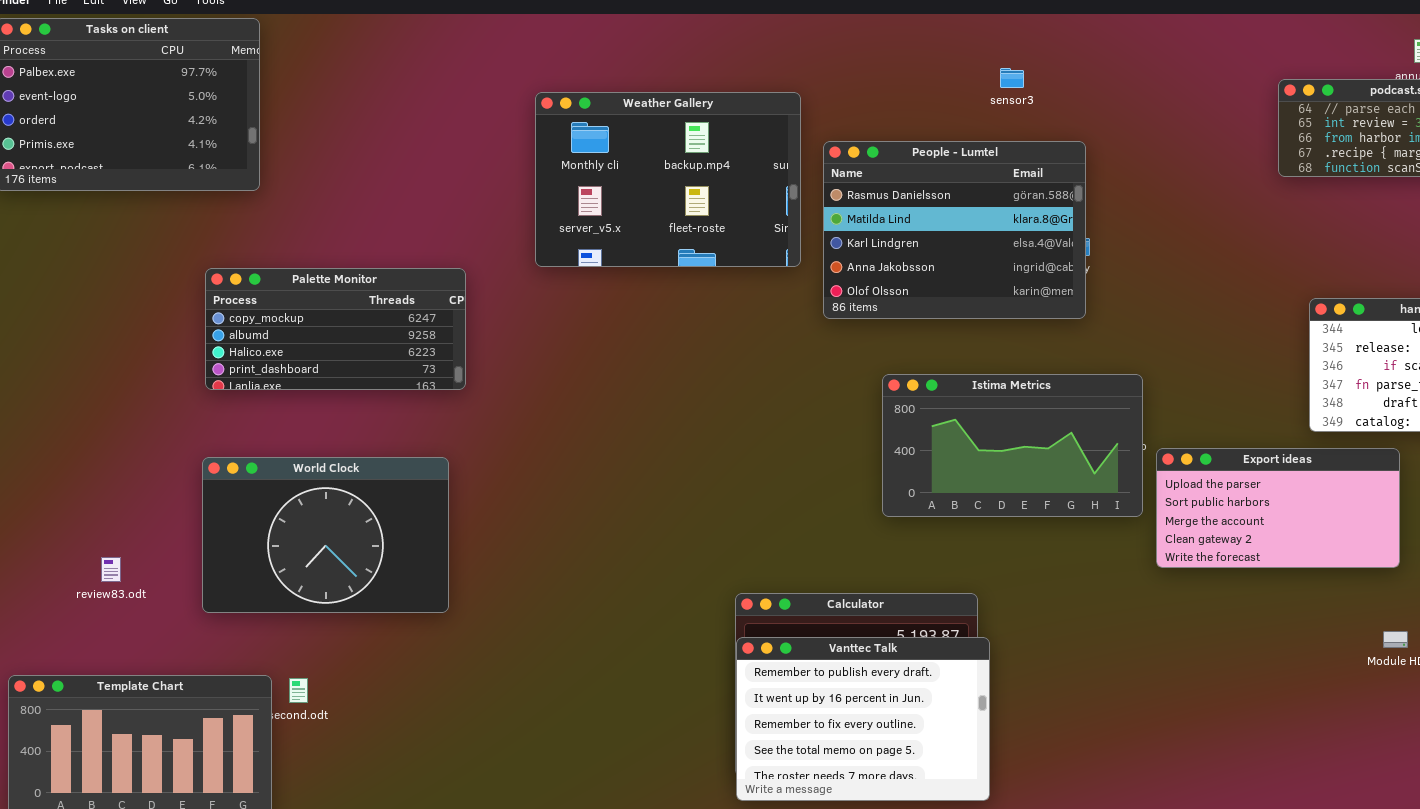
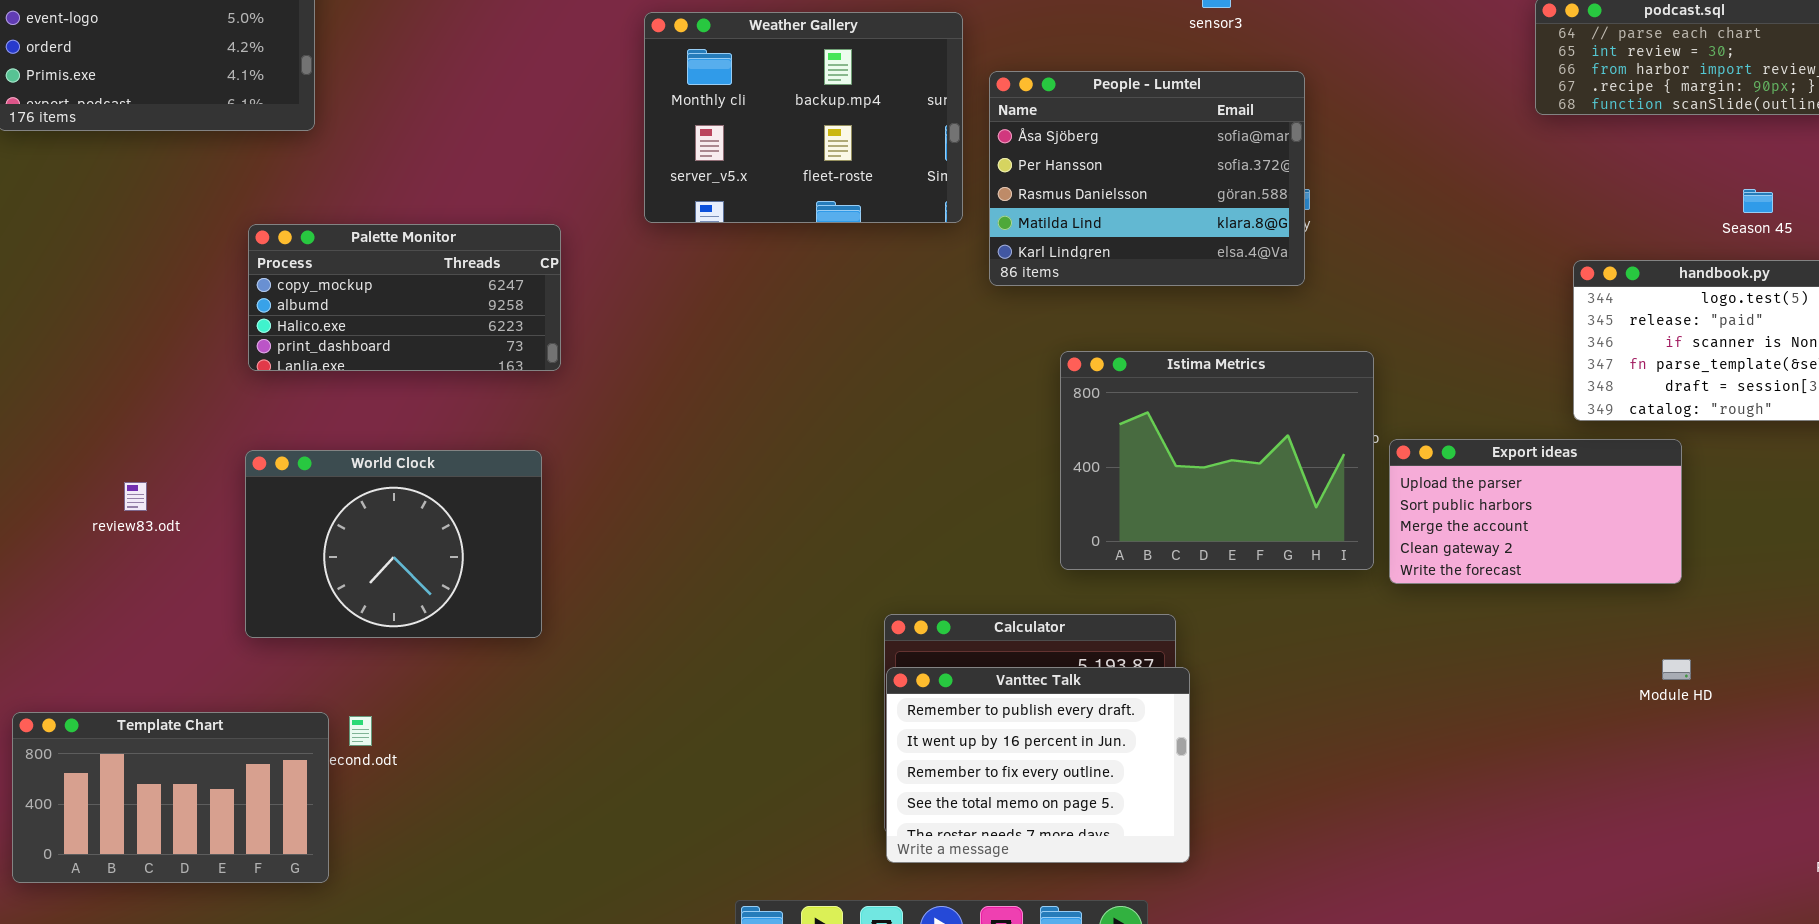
People - Lumtel: [823,141,1086,319] -> [989,71,1305,286], scrolled up 2 rows
Istima Metrics: [882,374,1143,517] -> [1060,351,1374,570], resized
review83.odt: [101,557,121,582] -> [124,482,147,511], moved

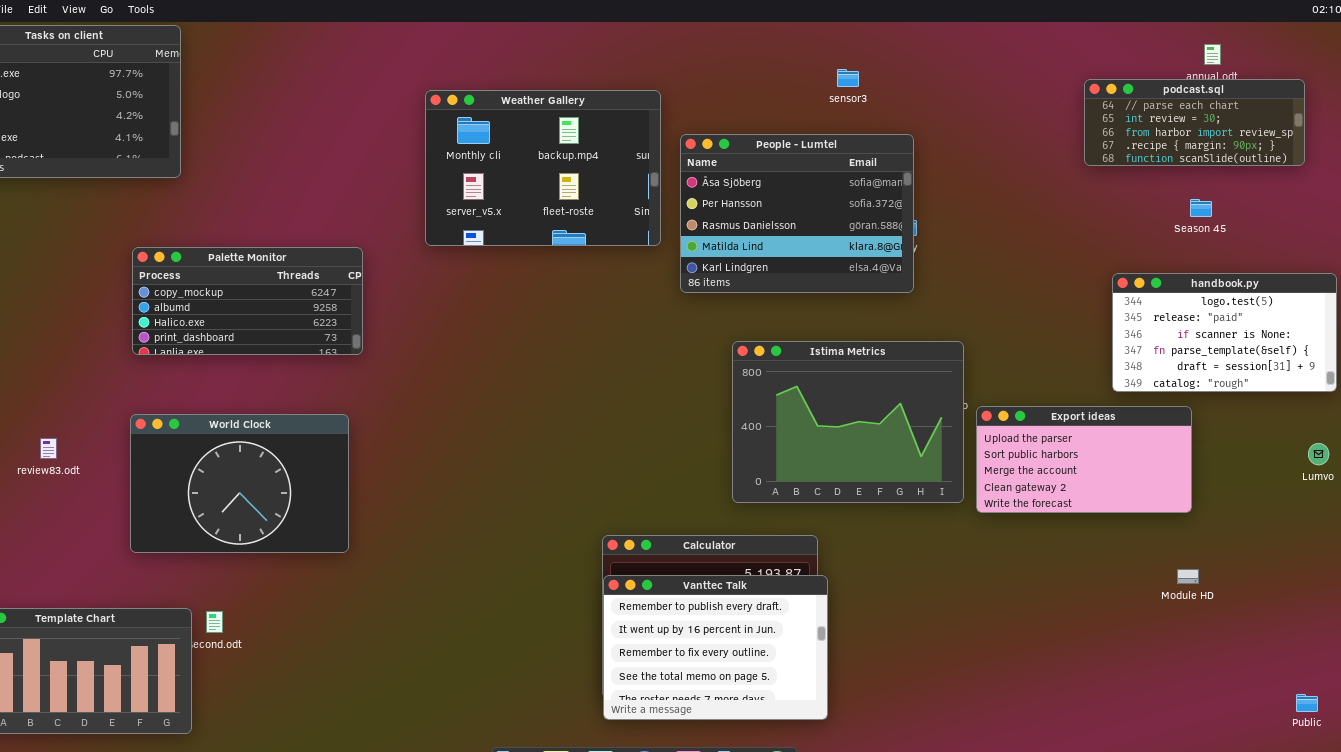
Season 45: [1743,189,1773,213] -> [1190,199,1212,217], moved

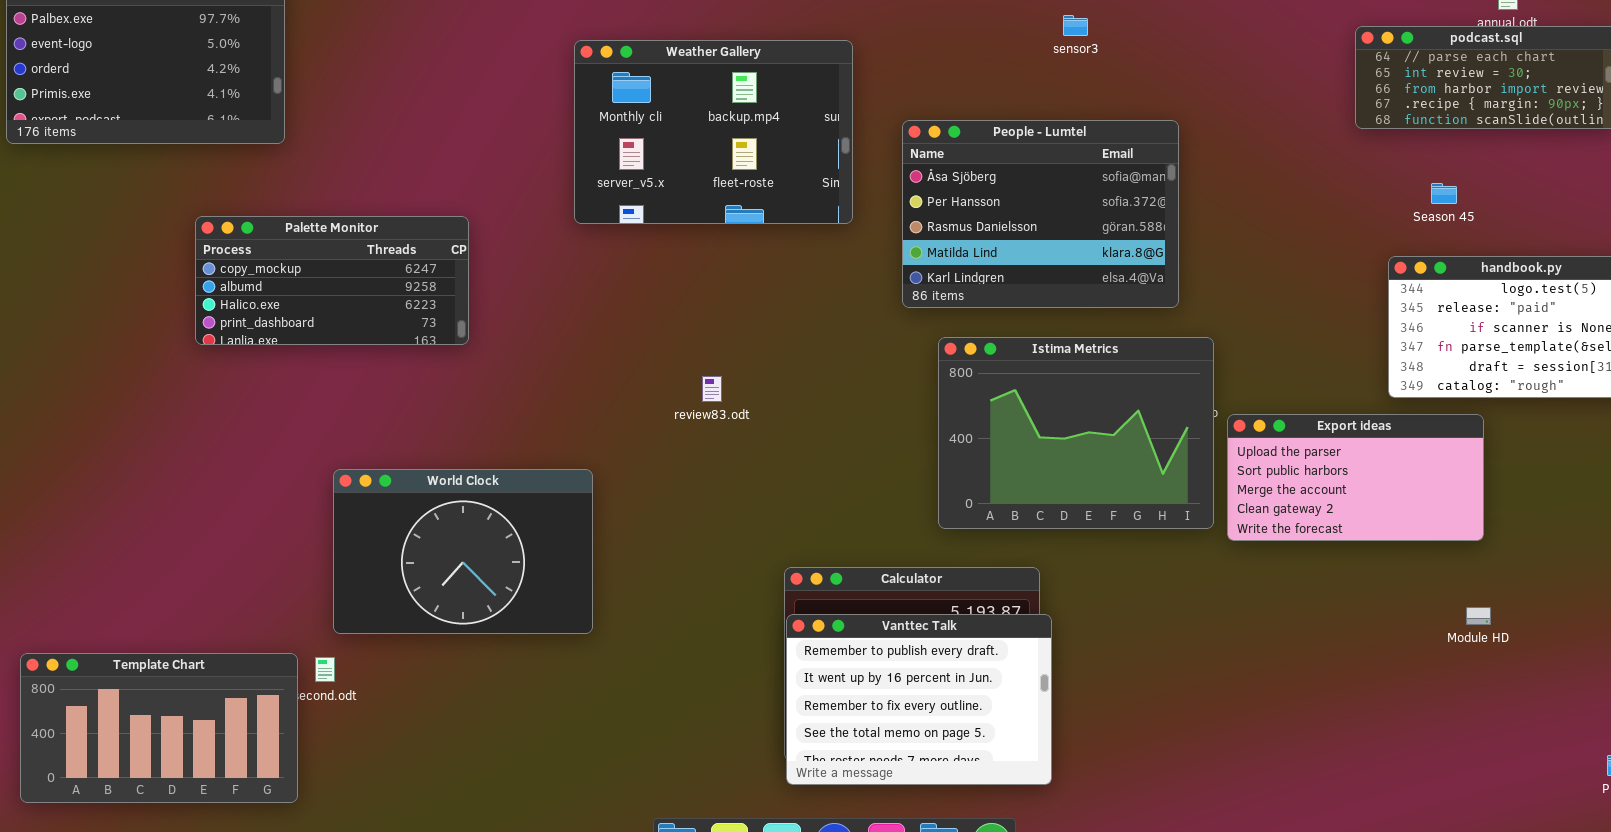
People - Lumtel: [680,134,914,293] -> [902,120,1179,308], moved
Season 45: [1190,199,1212,217] -> [1431,183,1457,204], moved
Palette Monitor: [132,247,363,355] -> [195,216,469,345], moved
World Clock: [130,414,349,553] -> [333,469,593,634], moved
review83.odt: [40,438,57,459] -> [702,376,722,402], moved

